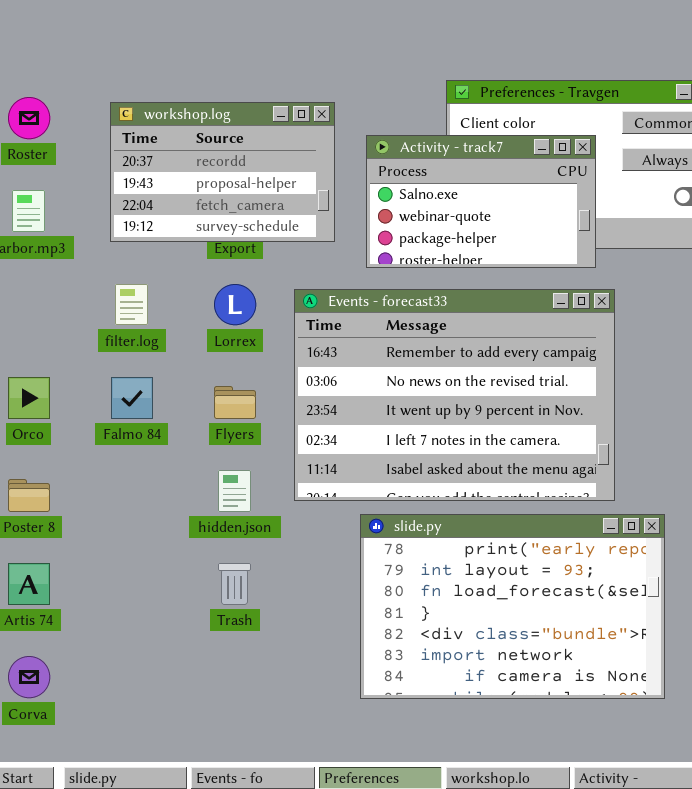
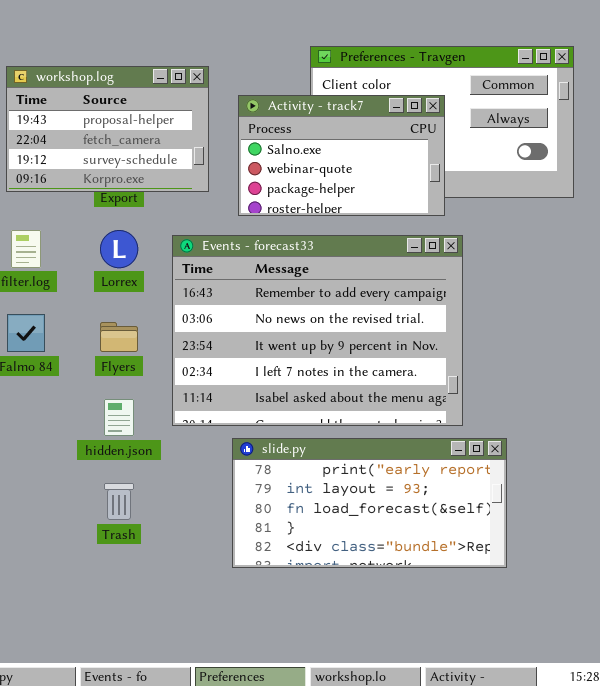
workshop.log: [110,102,335,242] -> [6,66,209,192], scrolled down 1 row
slide.py: [360,514,665,699] -> [232,438,507,568], resized

